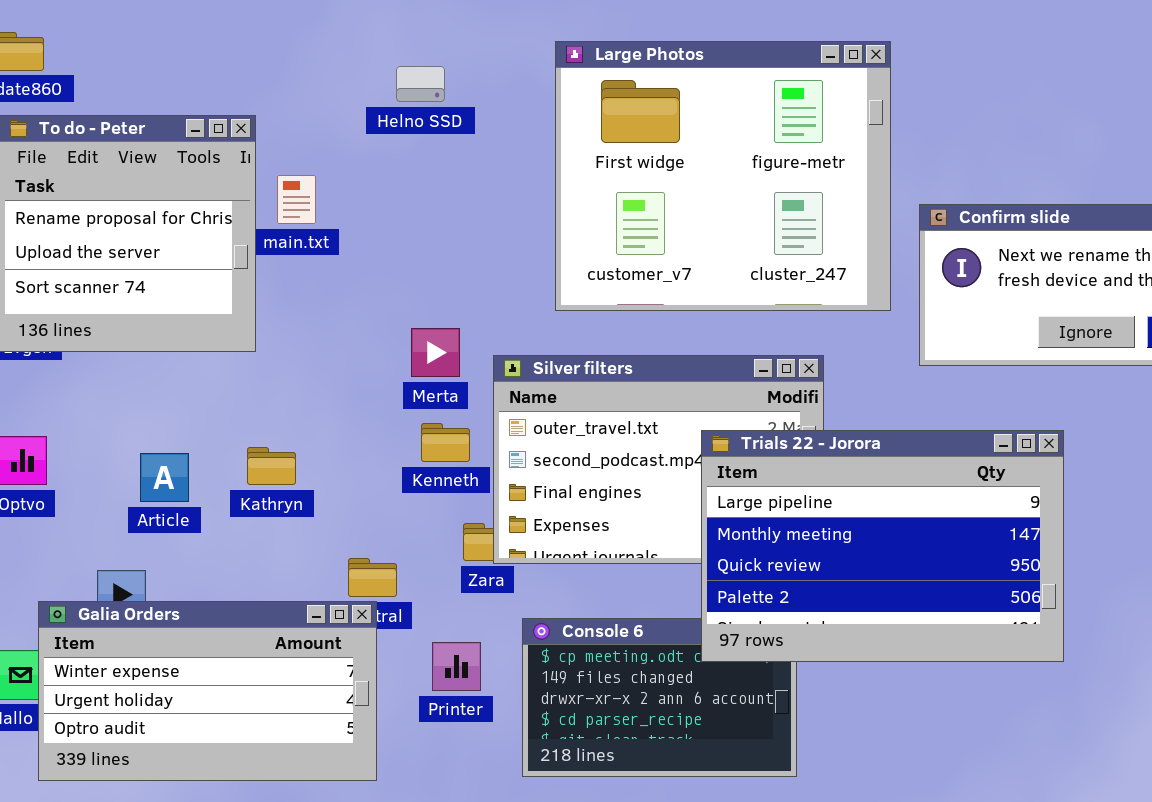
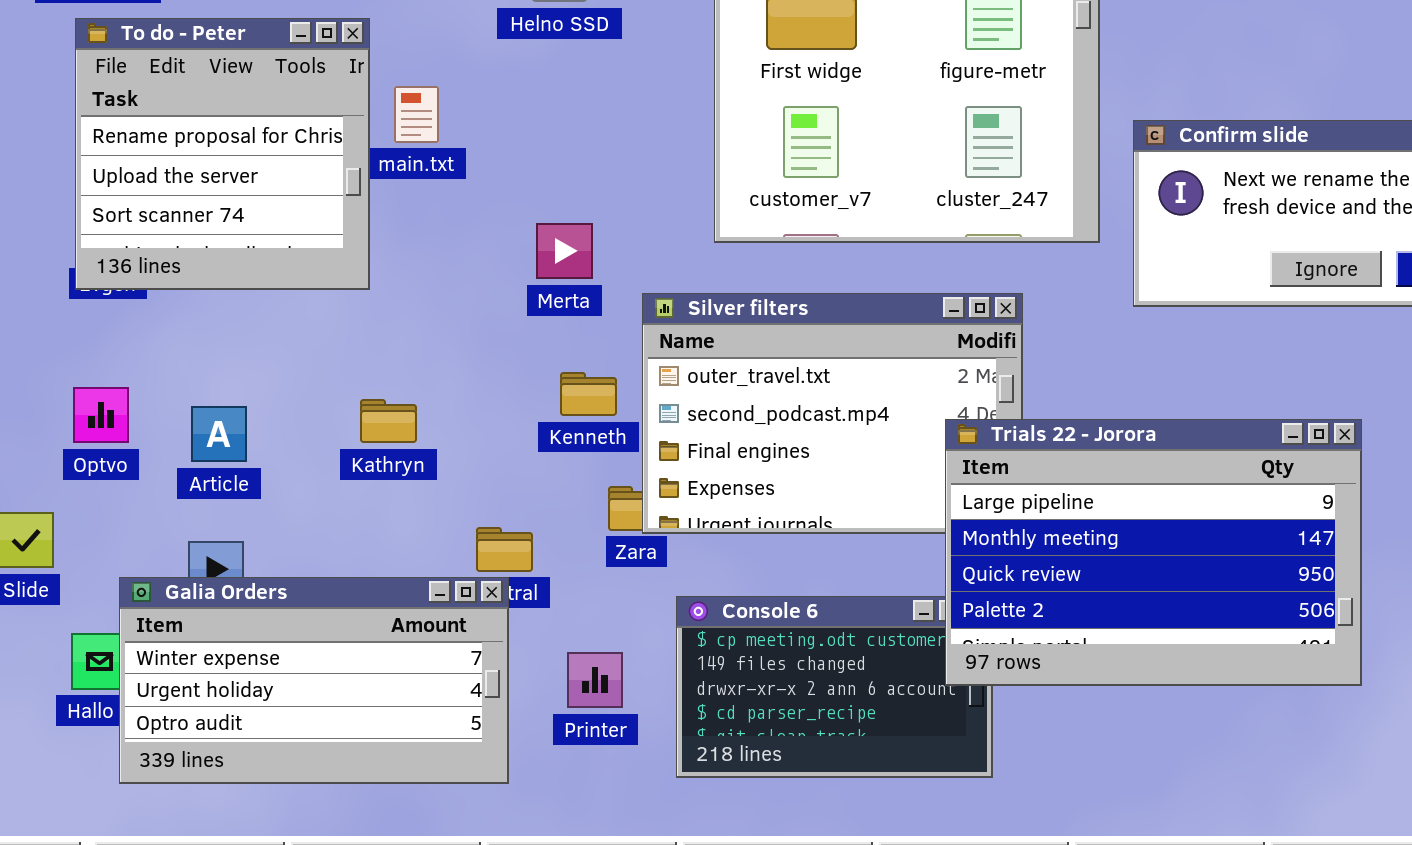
Merta: [411,328,460,377] -> [536,223,593,279], moved
Trials 22 - Jorora: [701,430,1064,662] -> [945,419,1362,686], moved
Article: [140,453,189,502] -> [191,406,247,462], moved
Printer: [432,642,481,691] -> [567,652,623,708], moved

